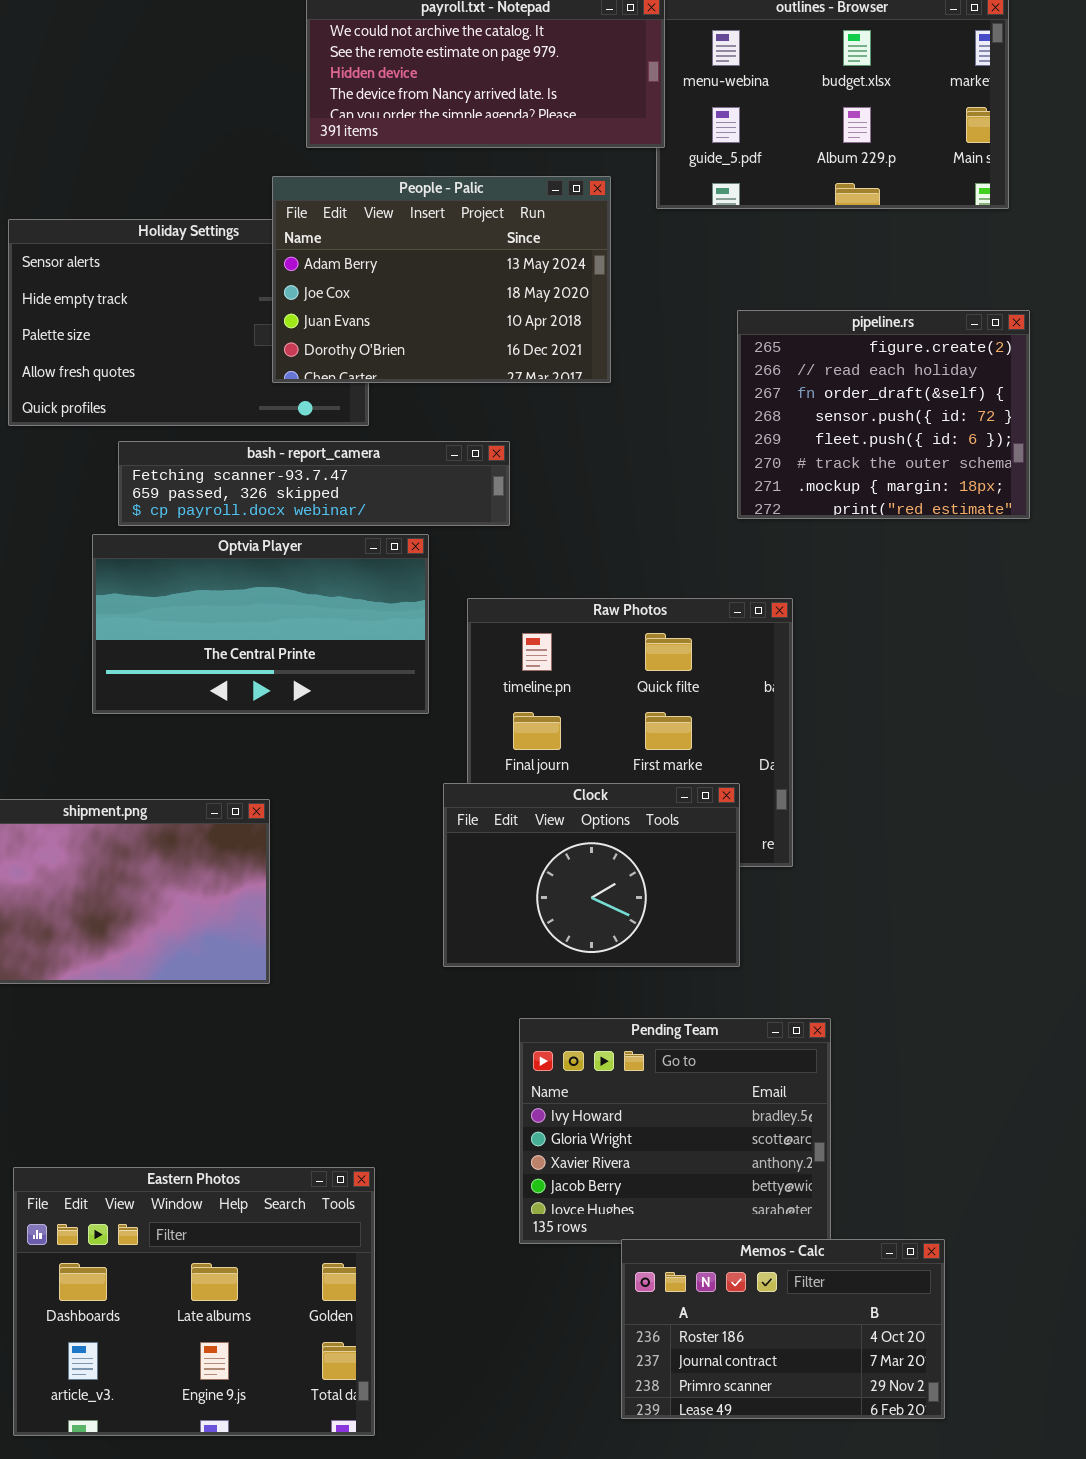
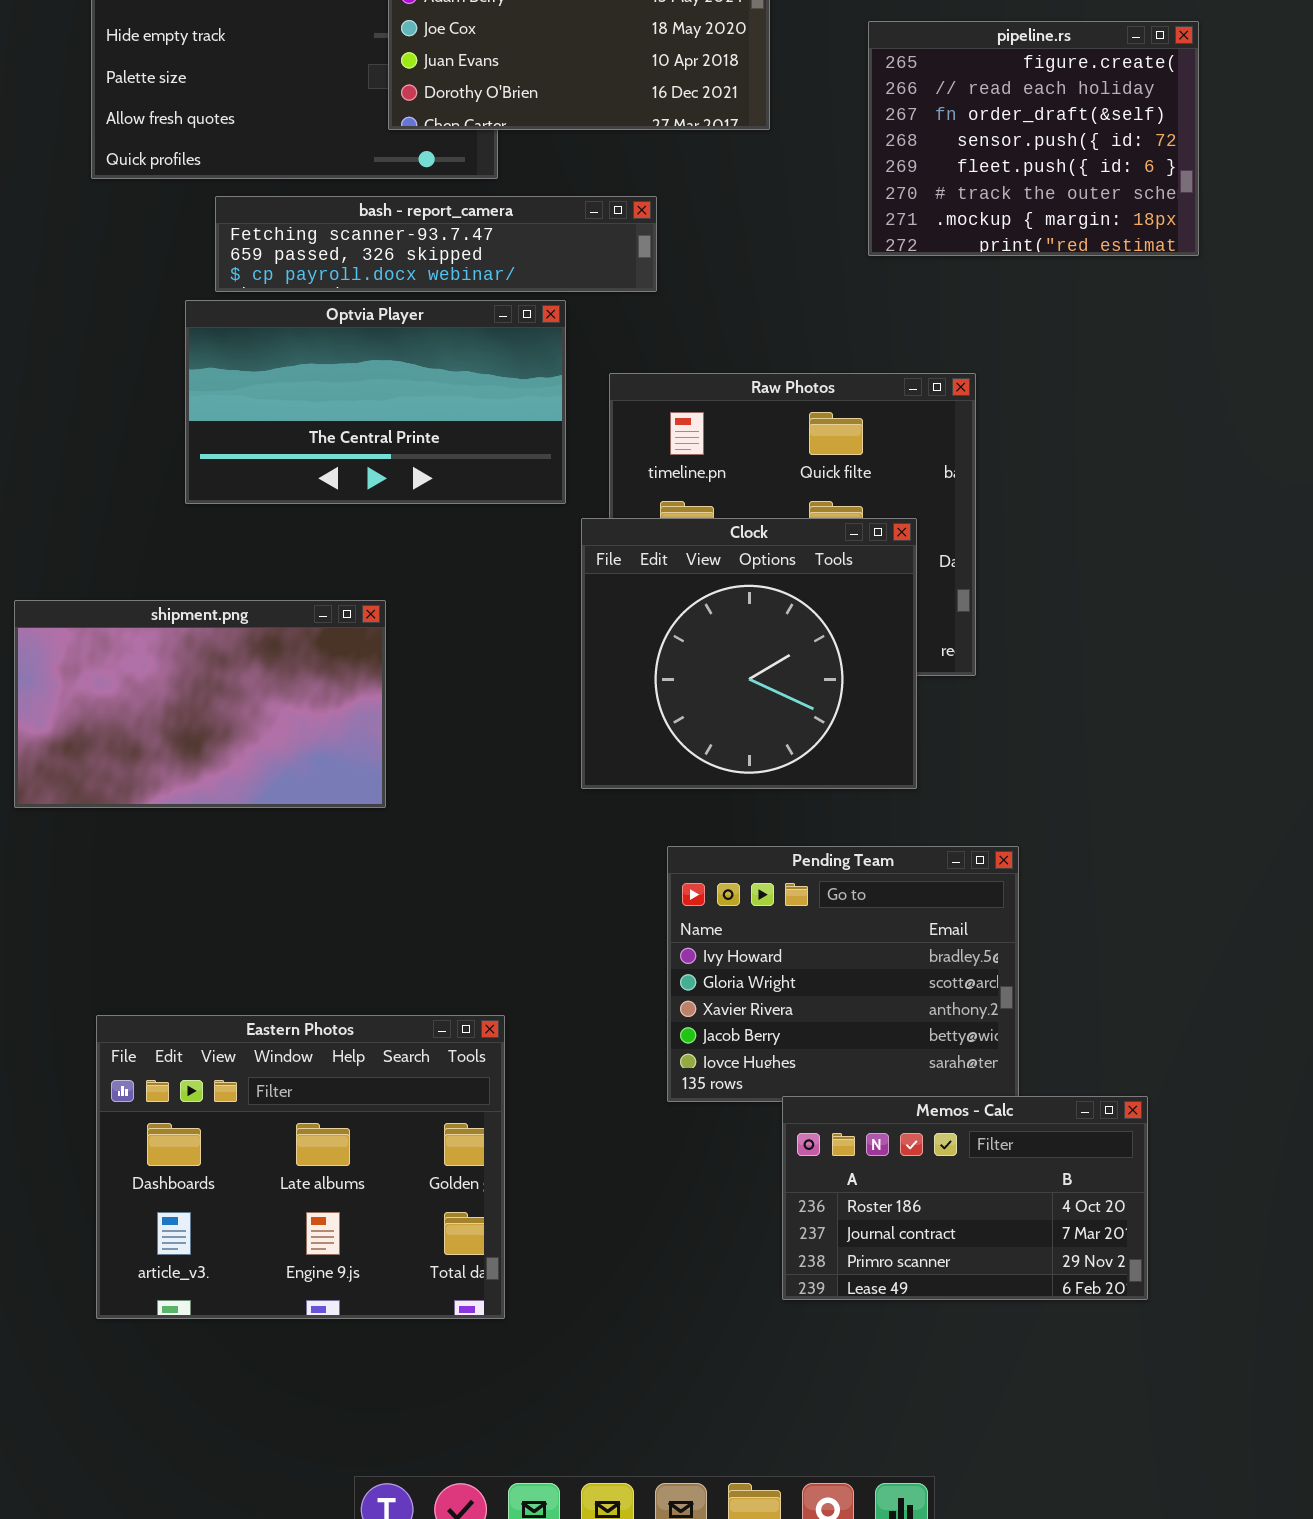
pipeline.rs: [737,310,1030,519] -> [868,21,1199,256], moved
Clock: [443,783,740,967] -> [581,518,917,789], resized

